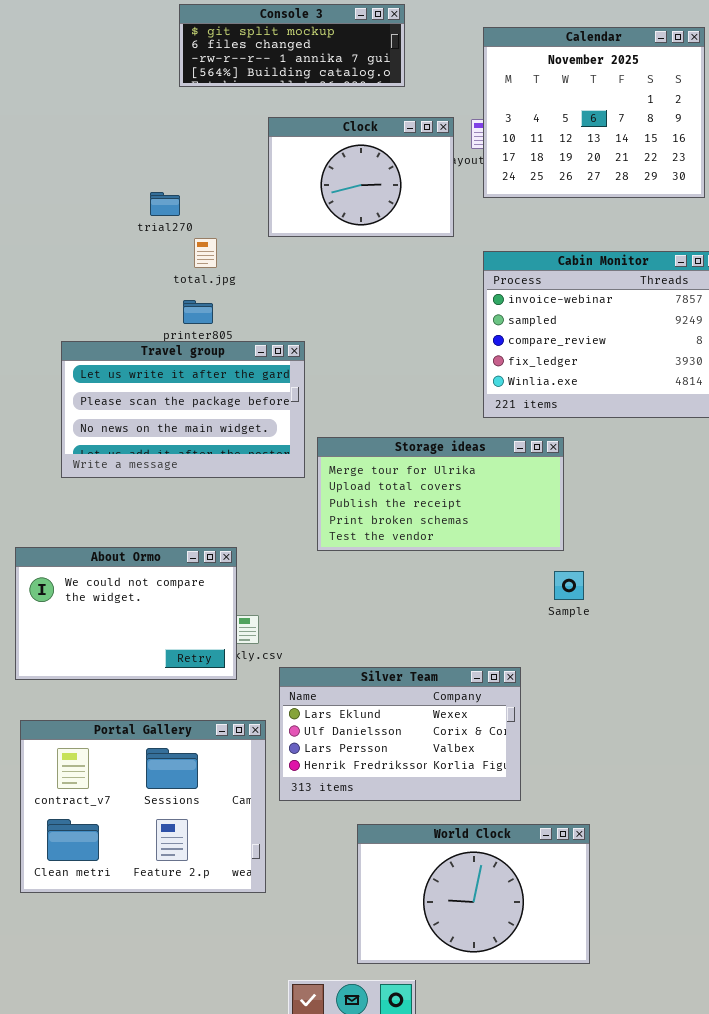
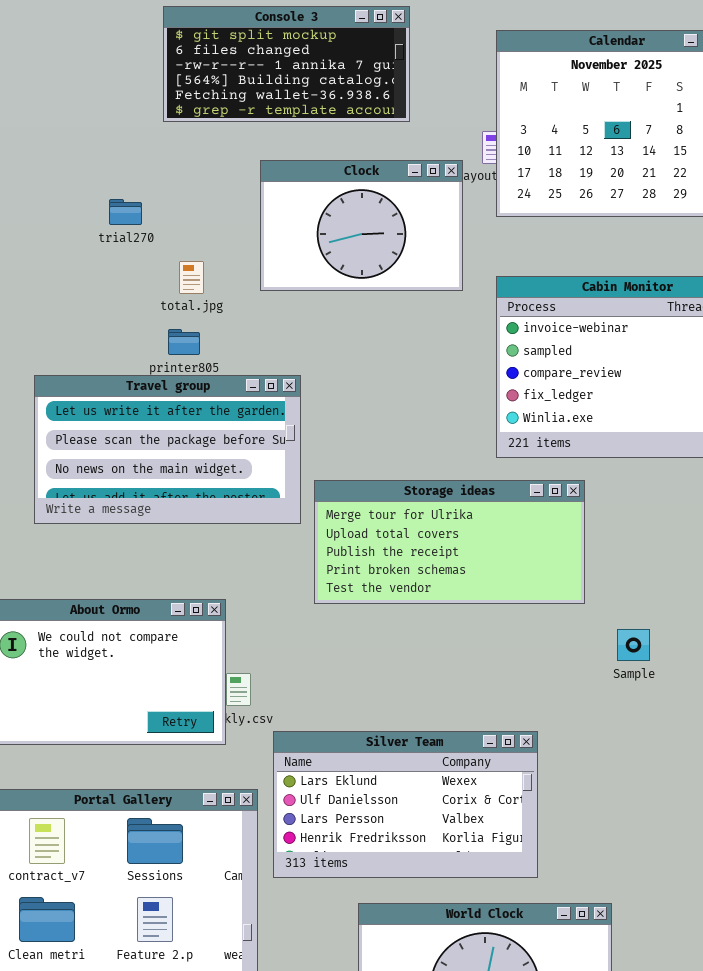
Console 3: [179,4,405,87] -> [163,6,410,122], resized
Clock: [268,117,454,237] -> [260,160,463,291], moved
trial270: [150,192,180,216] -> [109,199,142,225], moved
Sample: [554,571,584,600] -> [617,629,650,661], moved

